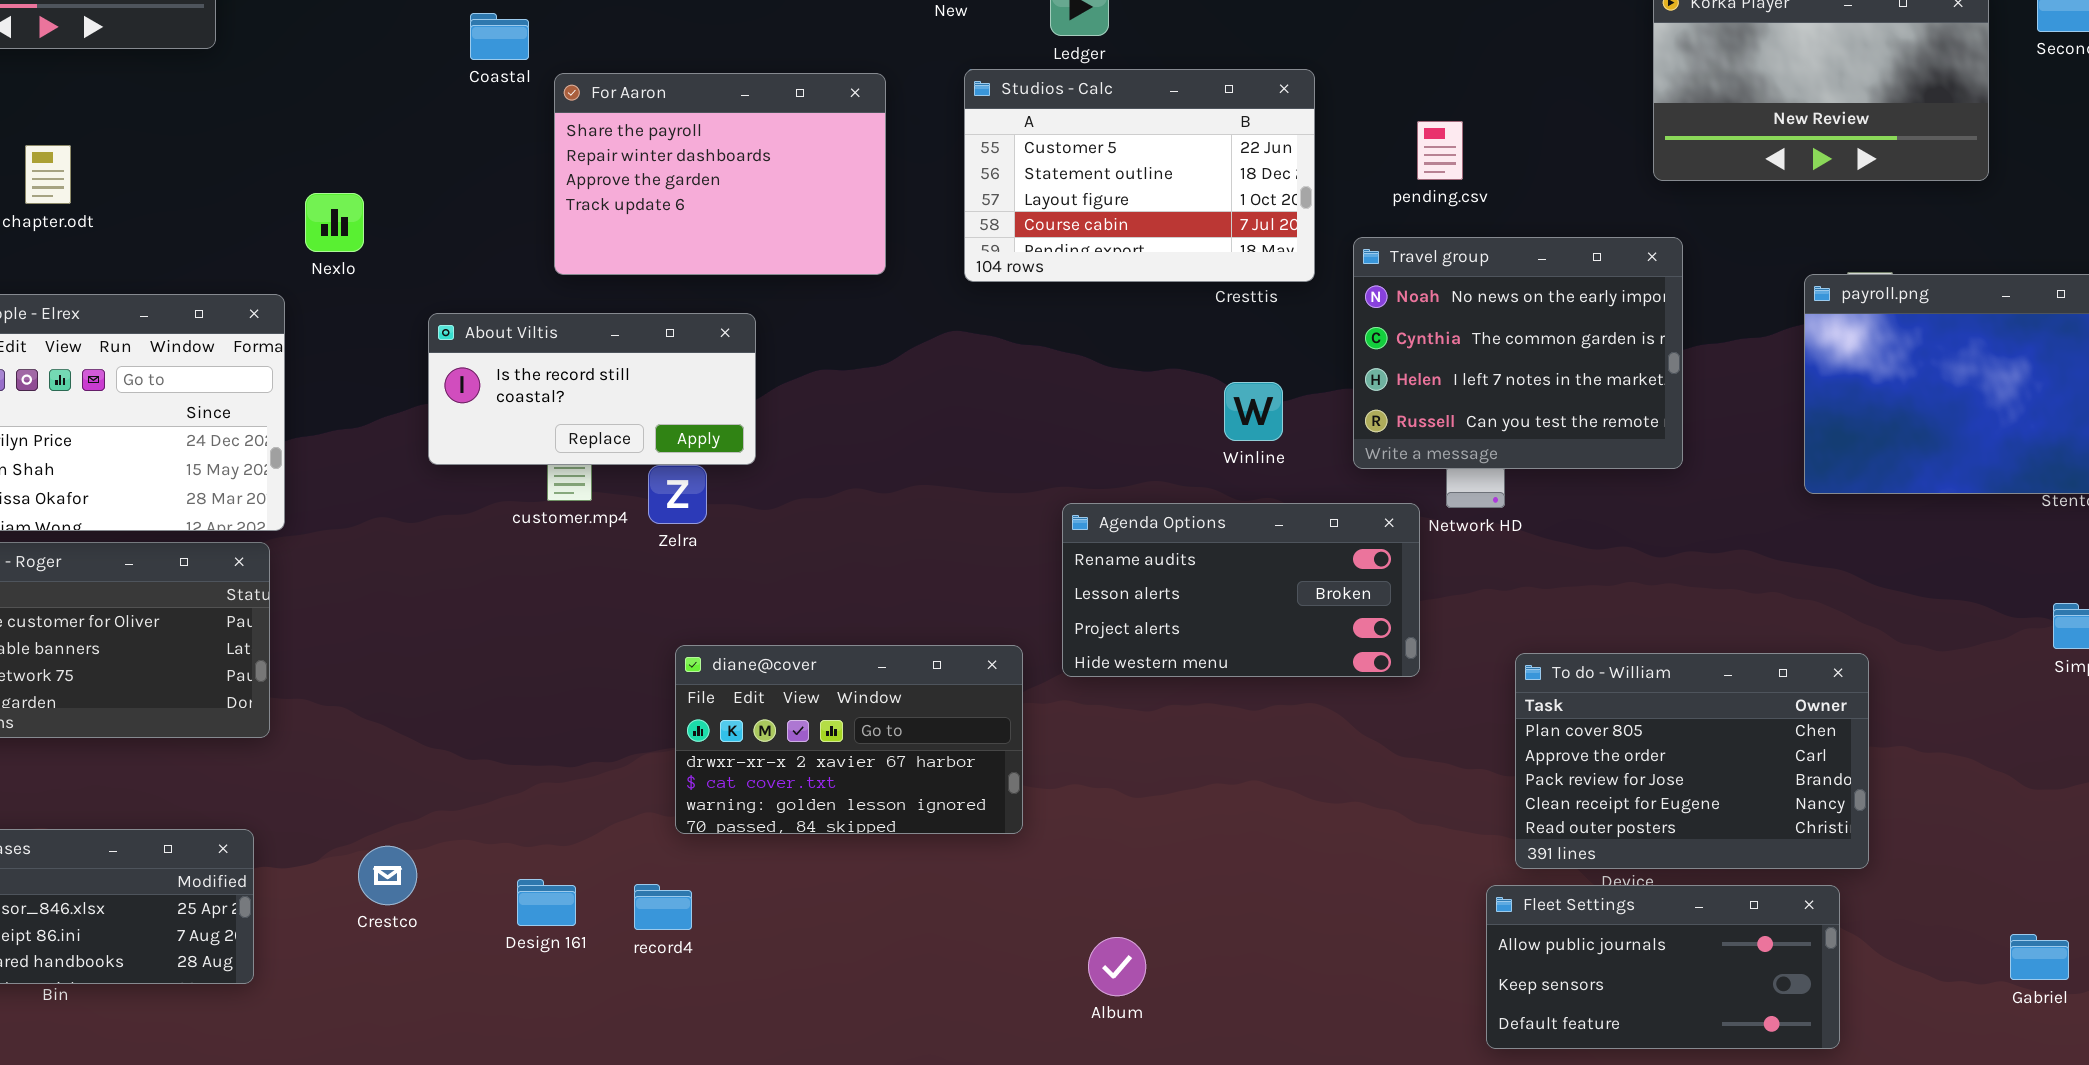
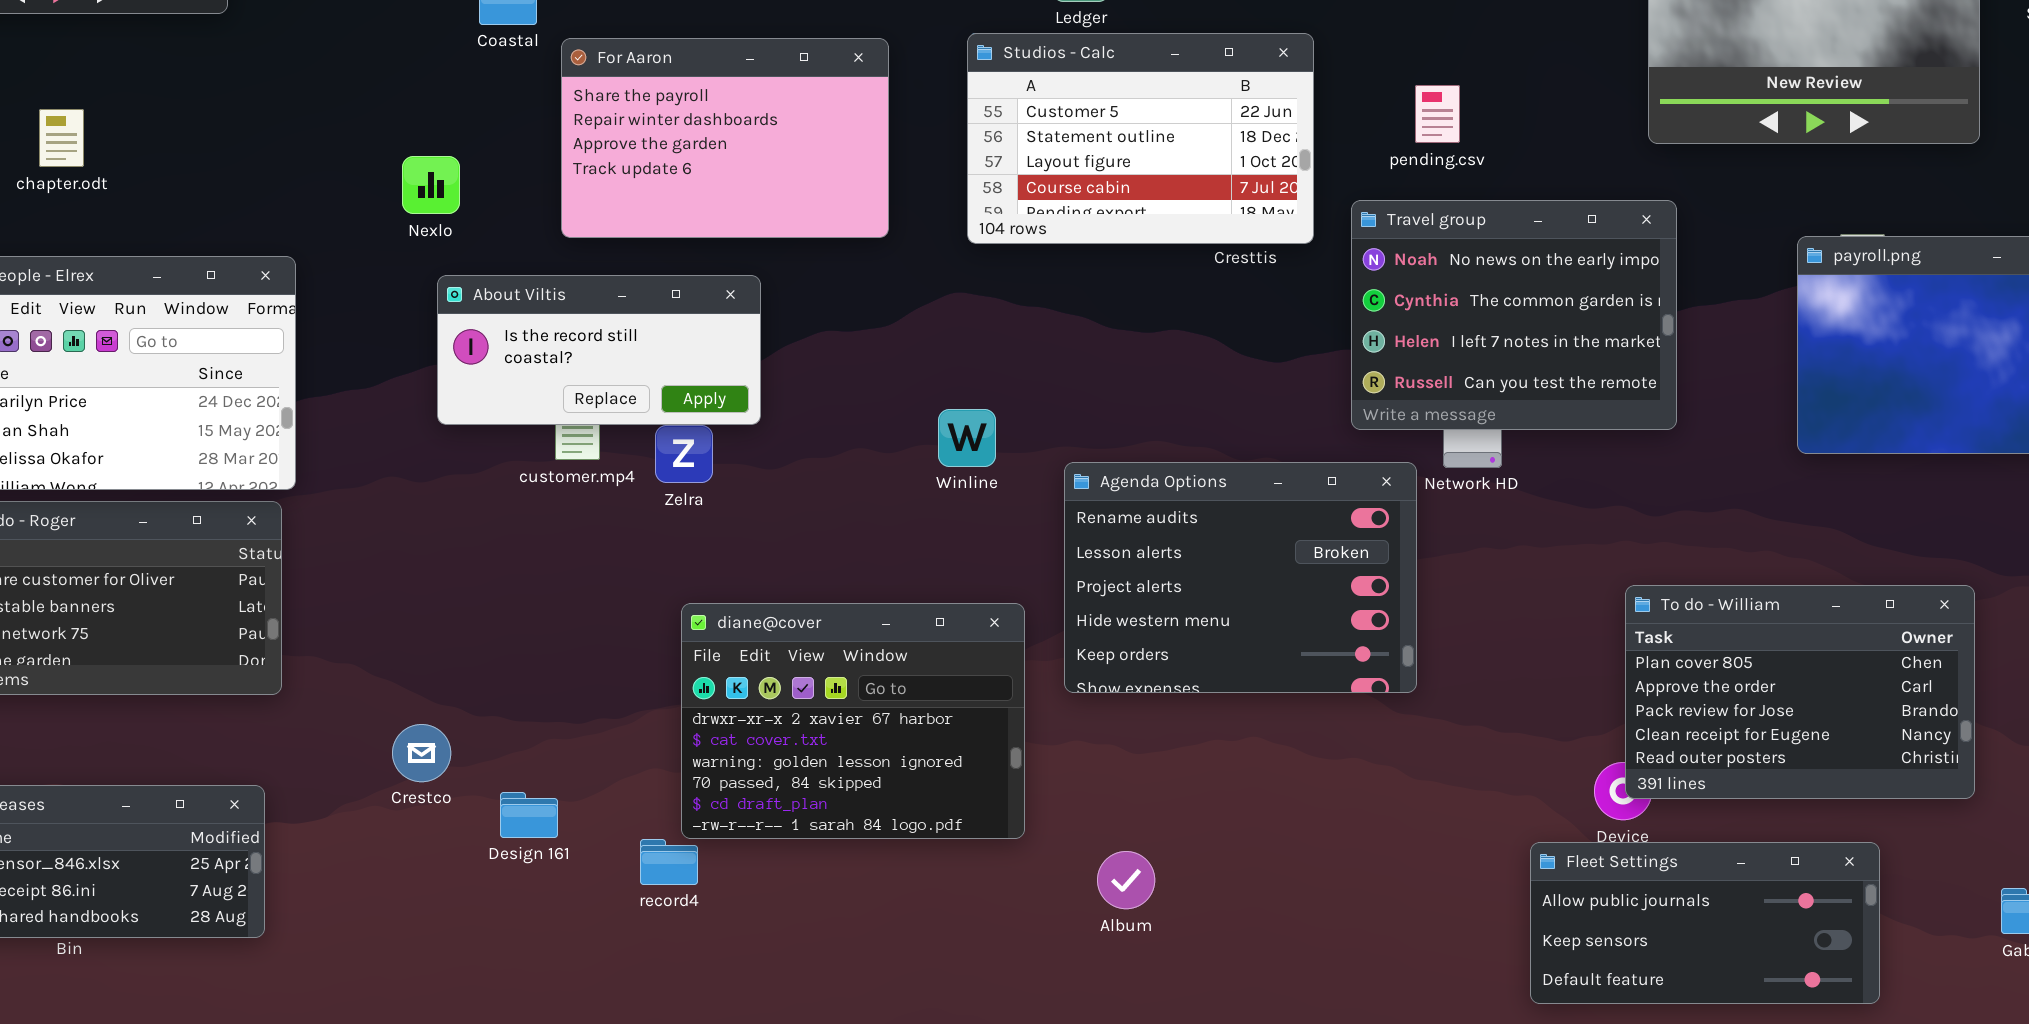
Nexlo: [305,193,364,252] -> [402,156,460,214], moved
Winline: [1224,382,1283,441] -> [938,409,996,467], moved
Agenda Options: [1062,503,1420,677] -> [1064,462,1417,693], resized
diane@cover: [675,645,1023,834] -> [681,603,1025,839], resized
To do - William: [1515,653,1869,869] -> [1625,585,1975,799], moved
Crestco: [358,846,417,905] -> [392,724,451,782], moved
Design 161: [517,879,576,926] -> [500,792,558,838], moved
Fleet Settings: [1486,885,1840,1049] -> [1530,842,1880,1004], moved
Album: [1088,937,1146,996] -> [1097,851,1155,909], moved

